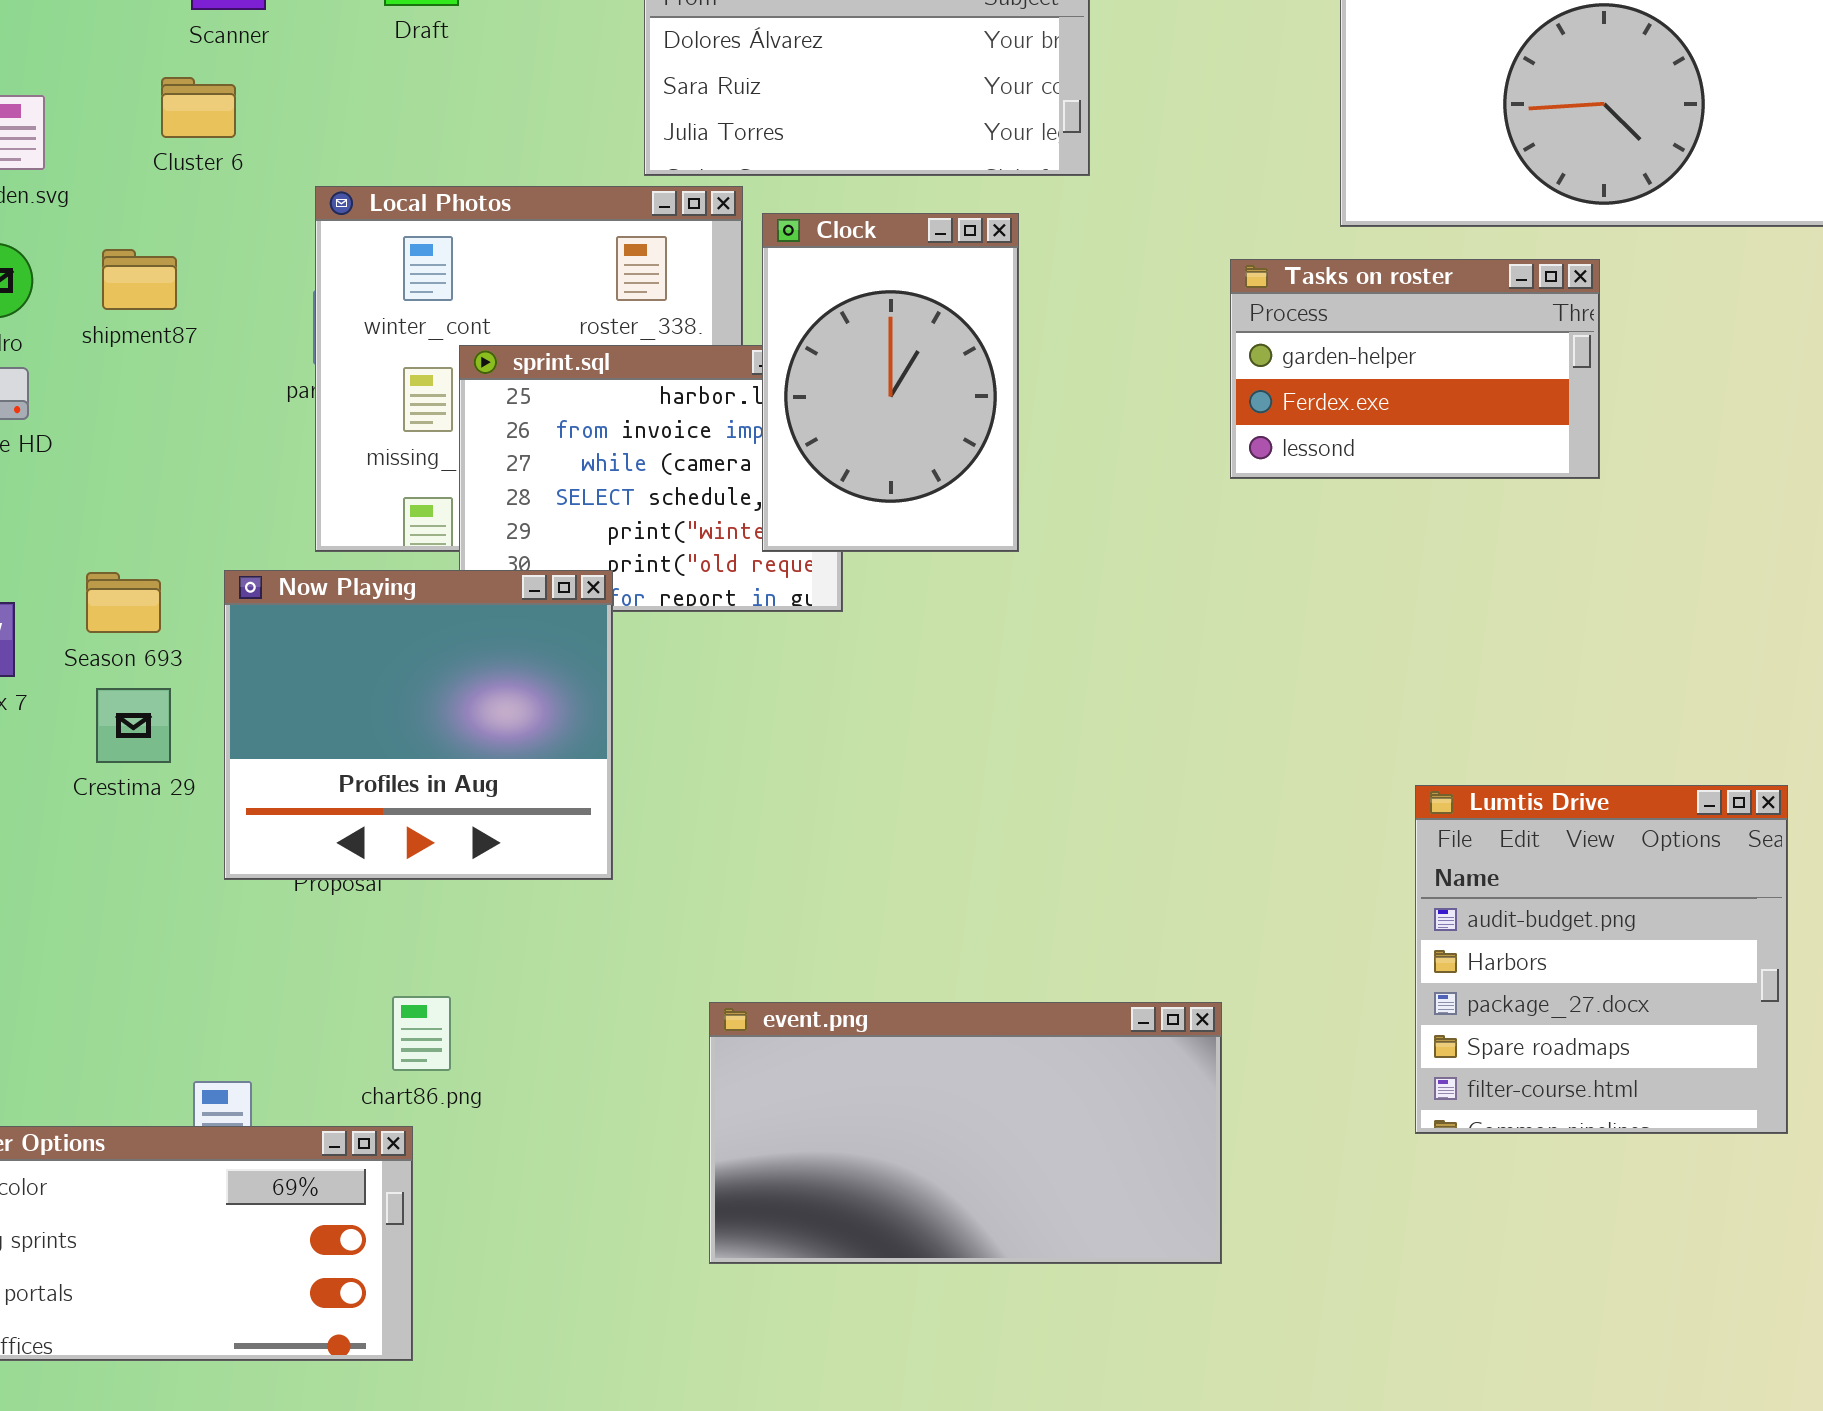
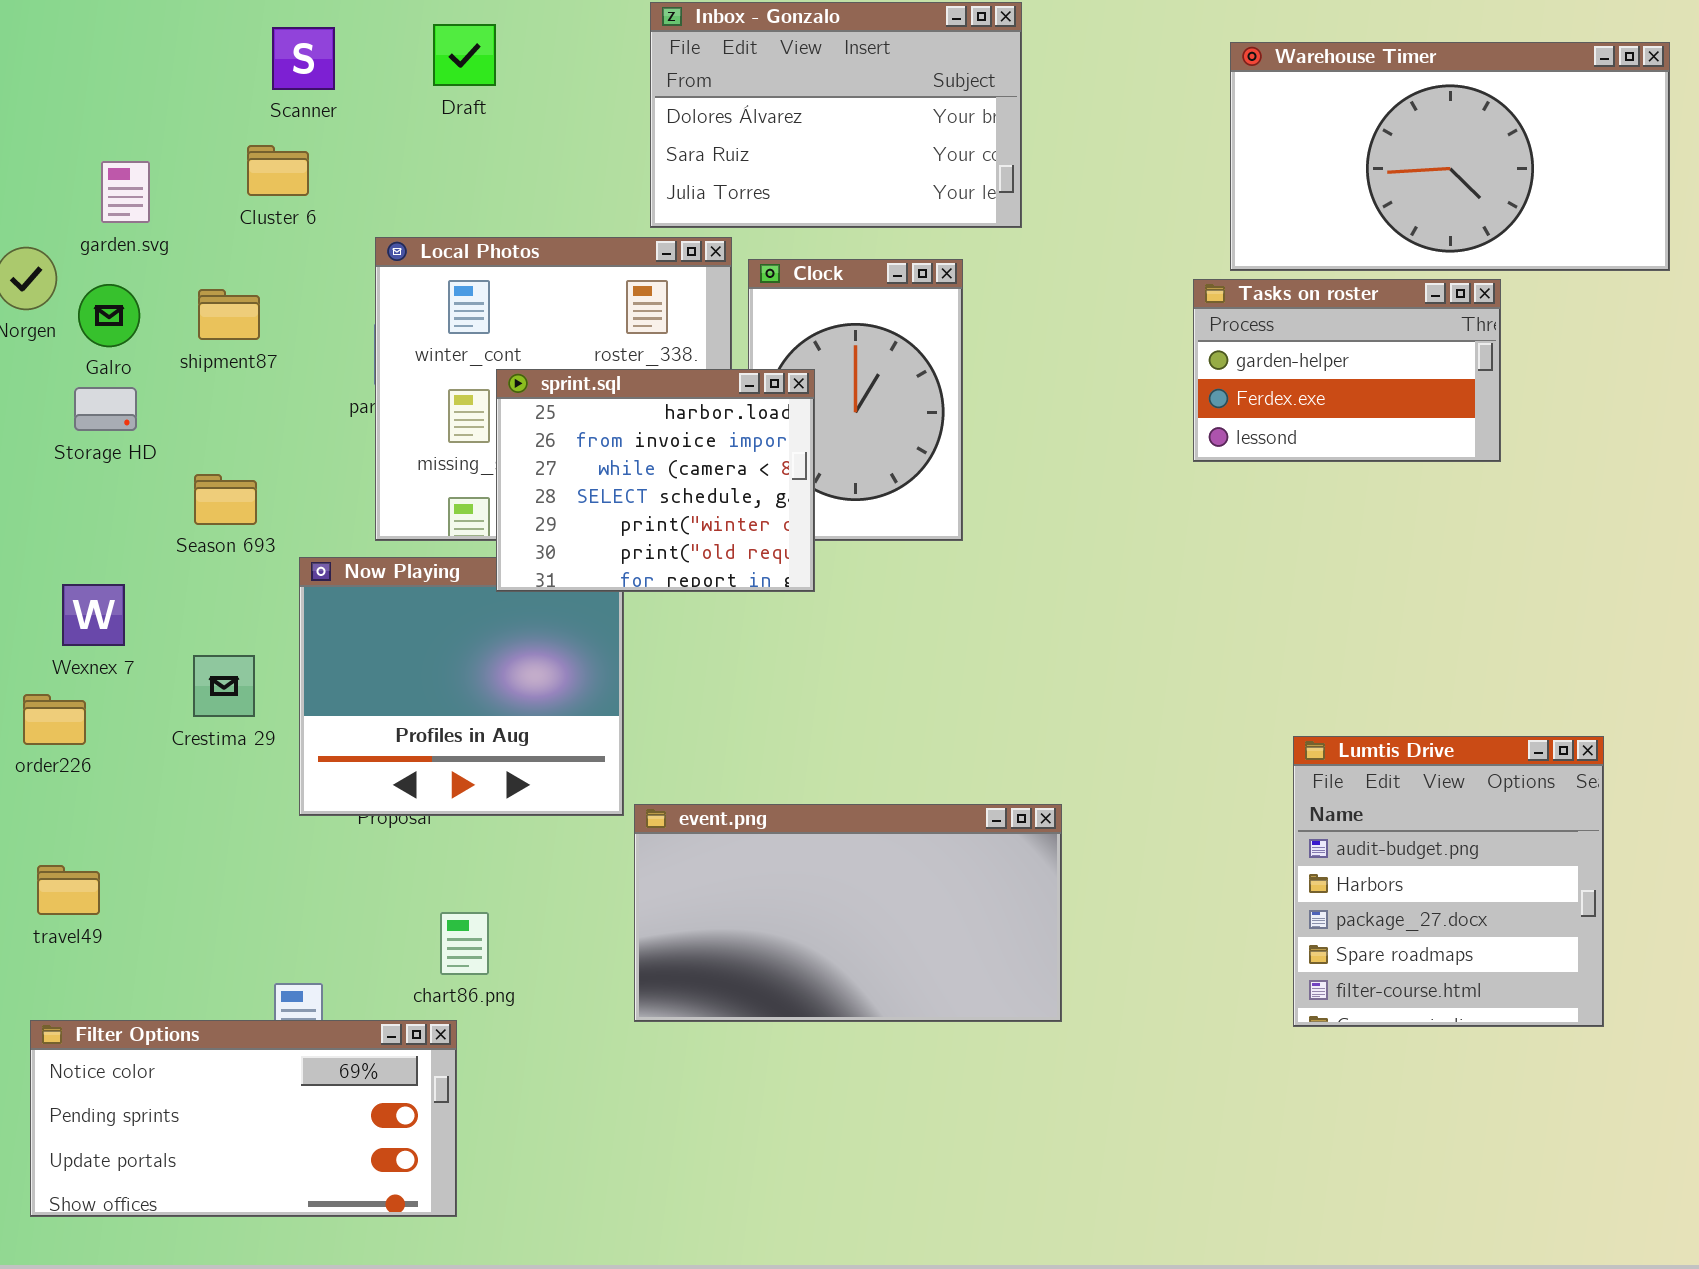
Tasks on roster: [1230,259,1600,479] -> [1193,279,1501,462], moved
sprint.sql: [459,345,843,612] -> [496,369,815,592], raised
Season 693: [86,572,161,633] -> [194,474,257,525], moved
event.png: [709,1002,1222,1264] -> [634,804,1062,1022], moved

